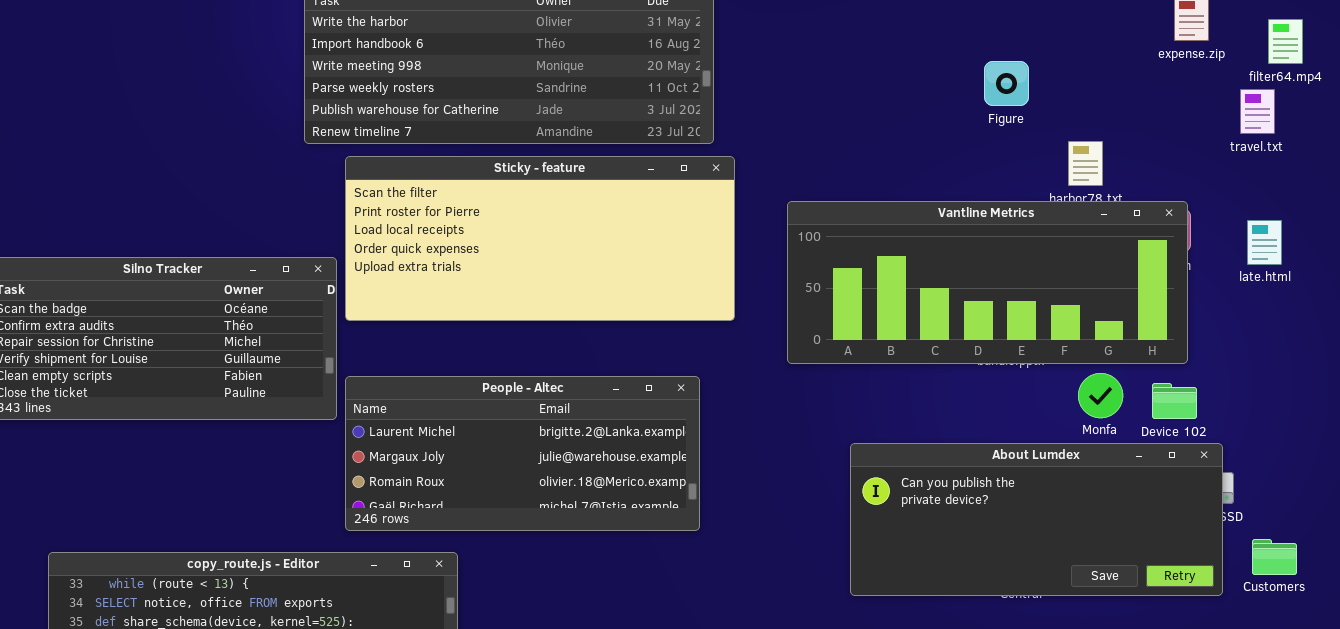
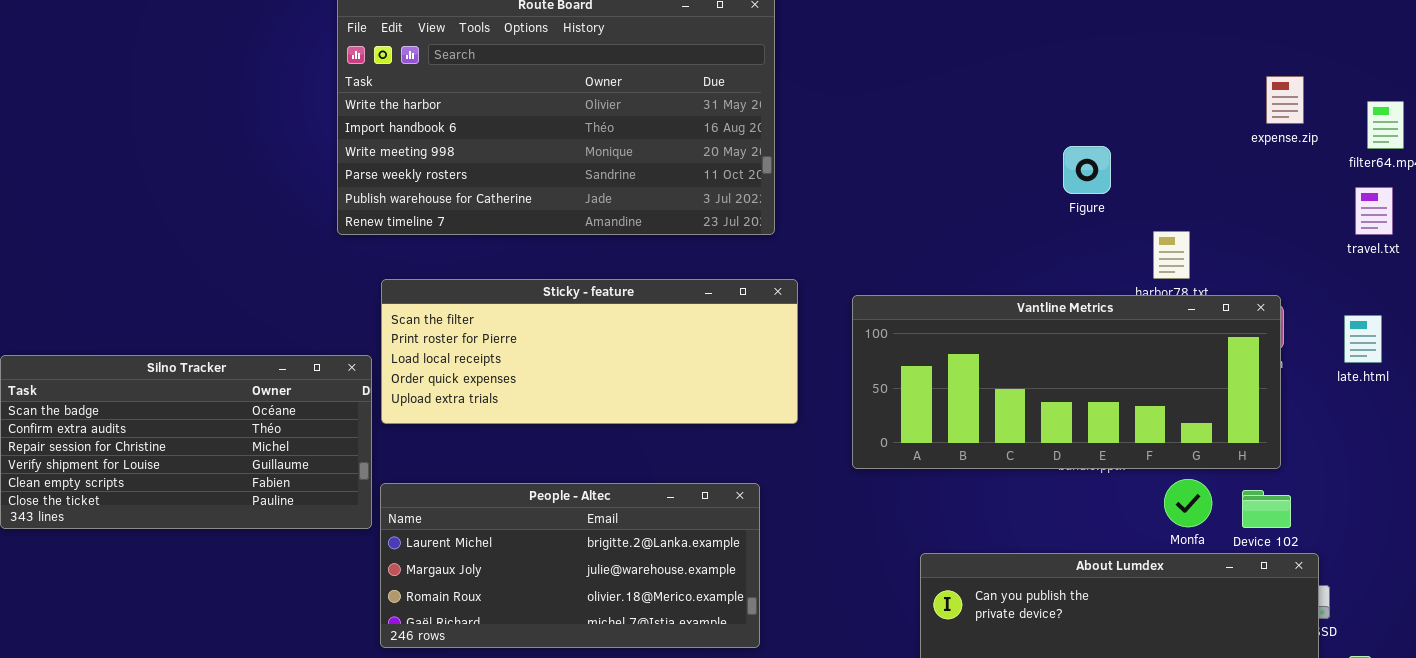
travel.txt: [1240,89,1275,134] -> [1355,187,1393,235], moved
Sticky - feature: [345,156,735,321] -> [381,279,798,424], resized

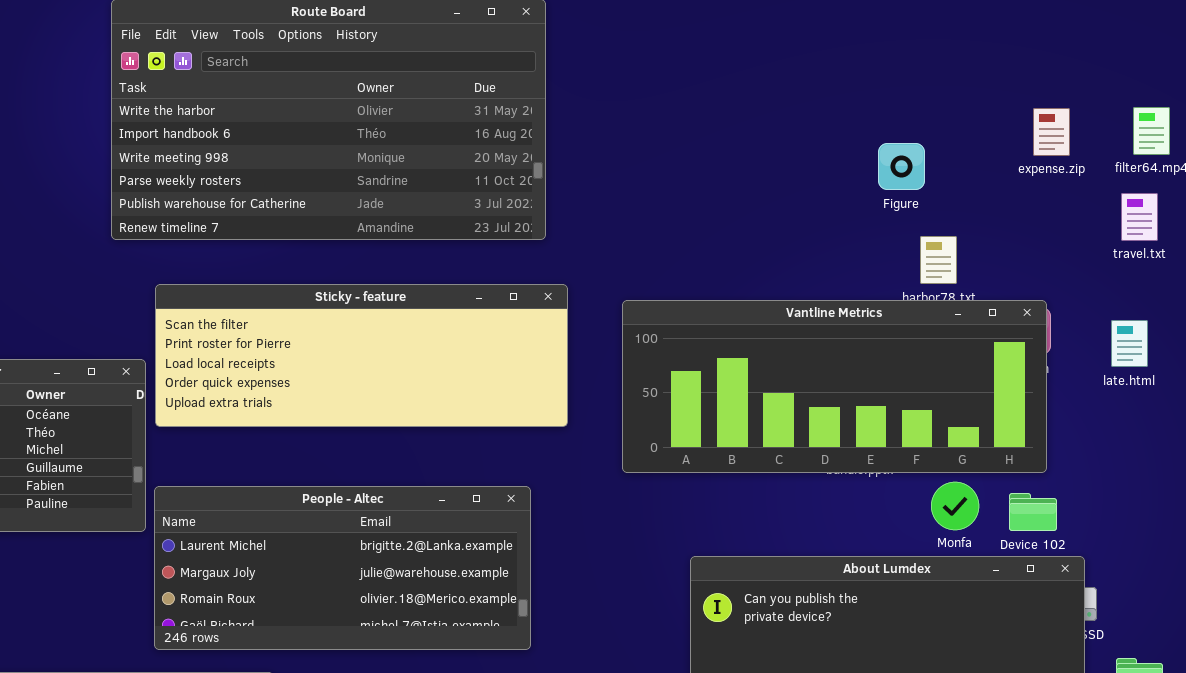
expense.zip: [1266,76,1304,124] -> [1033,108,1070,156], moved
Figure: [1063,146,1111,194] -> [878,143,925,190], moved

